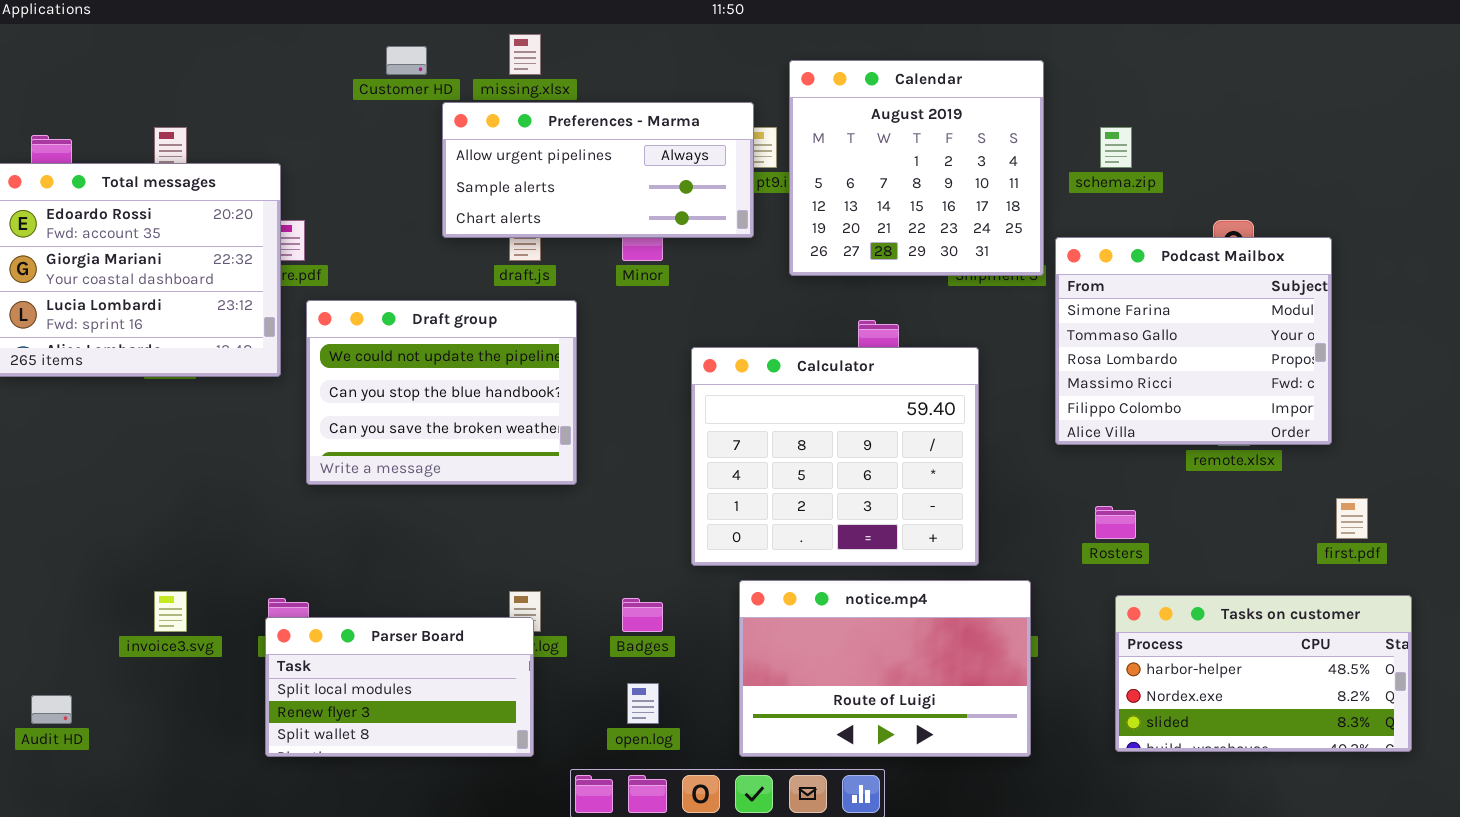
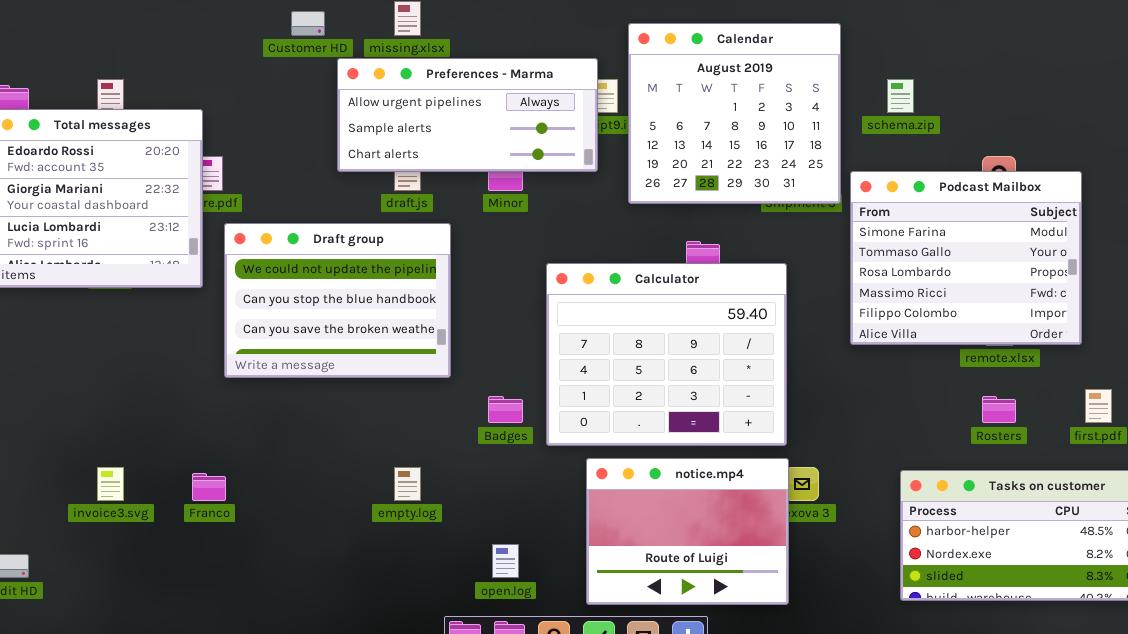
Rosters: [1095,506,1136,539] -> [982,396,1016,423], moved
notice.mp4: [739,580,1031,757] -> [586,458,789,605], resized
Badges: [622,598,663,632] -> [488,396,523,423], moved
Parser Board: [265,617,534,757] -> none, closed

